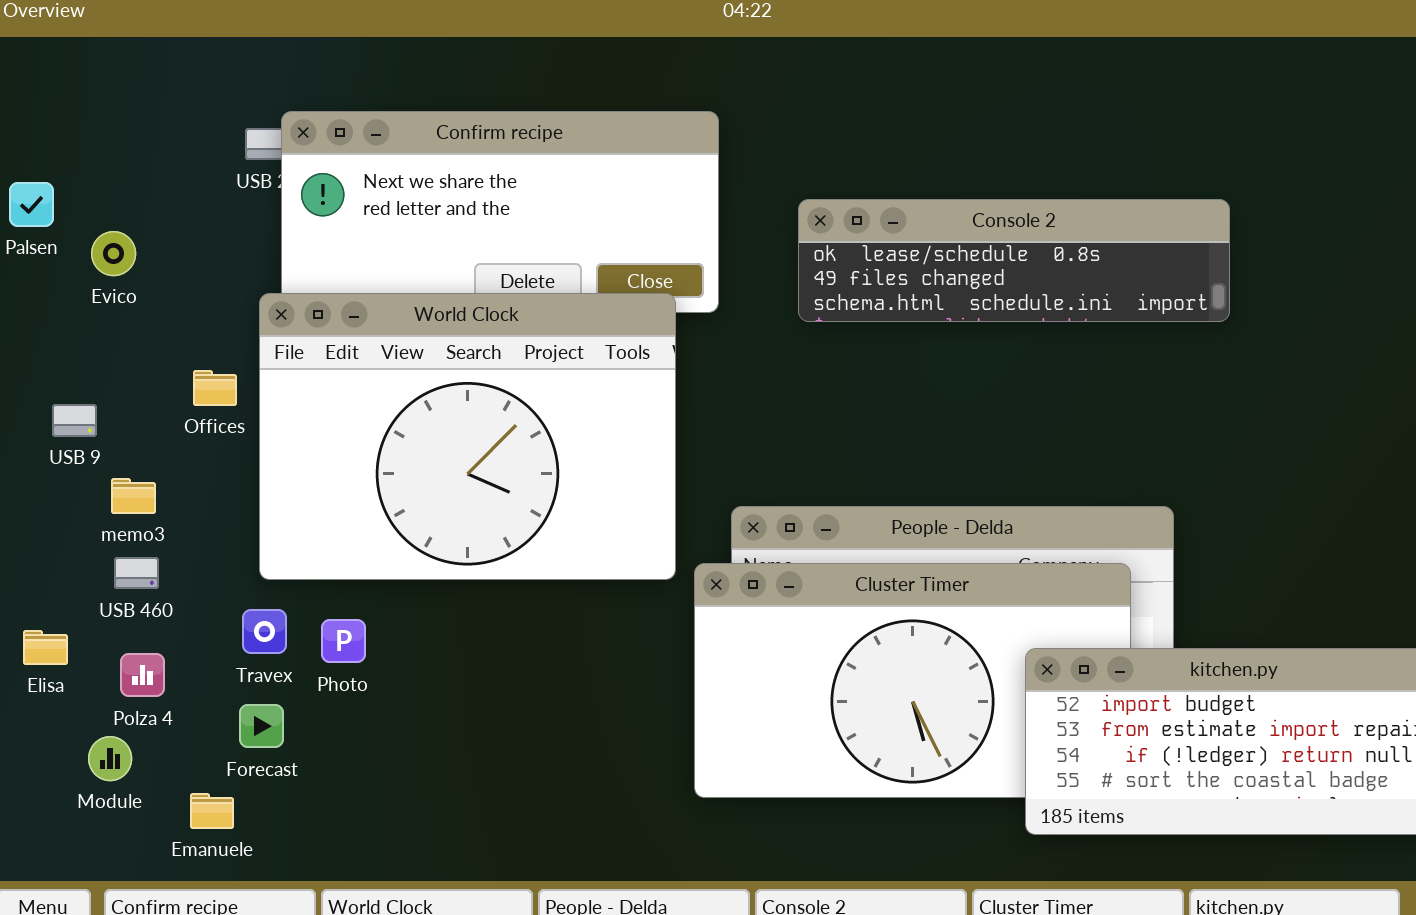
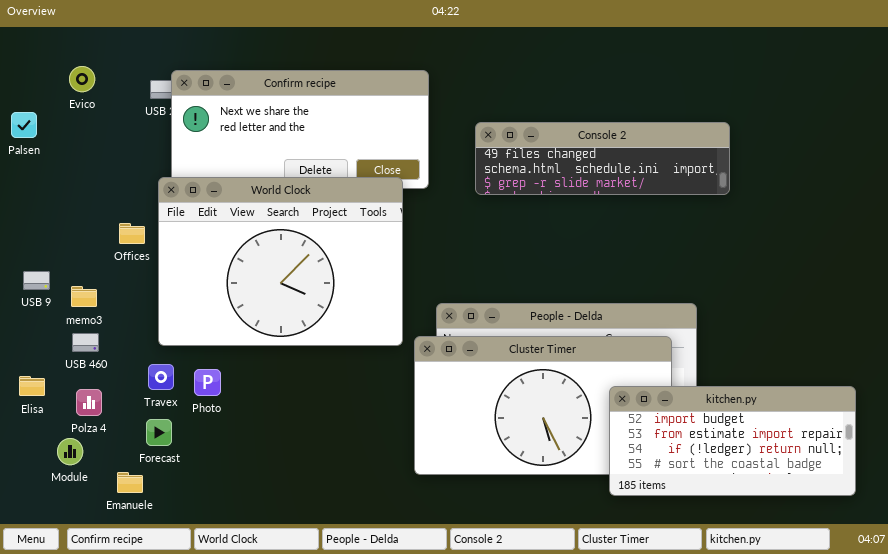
Console 2: [798,199,1230,322] -> [475,122,730,195], scrolled down 1 row
Evico: [91,231,136,276] -> [69,66,95,92], moved
USB 9: [52,404,97,437] -> [23,271,50,290], moved

